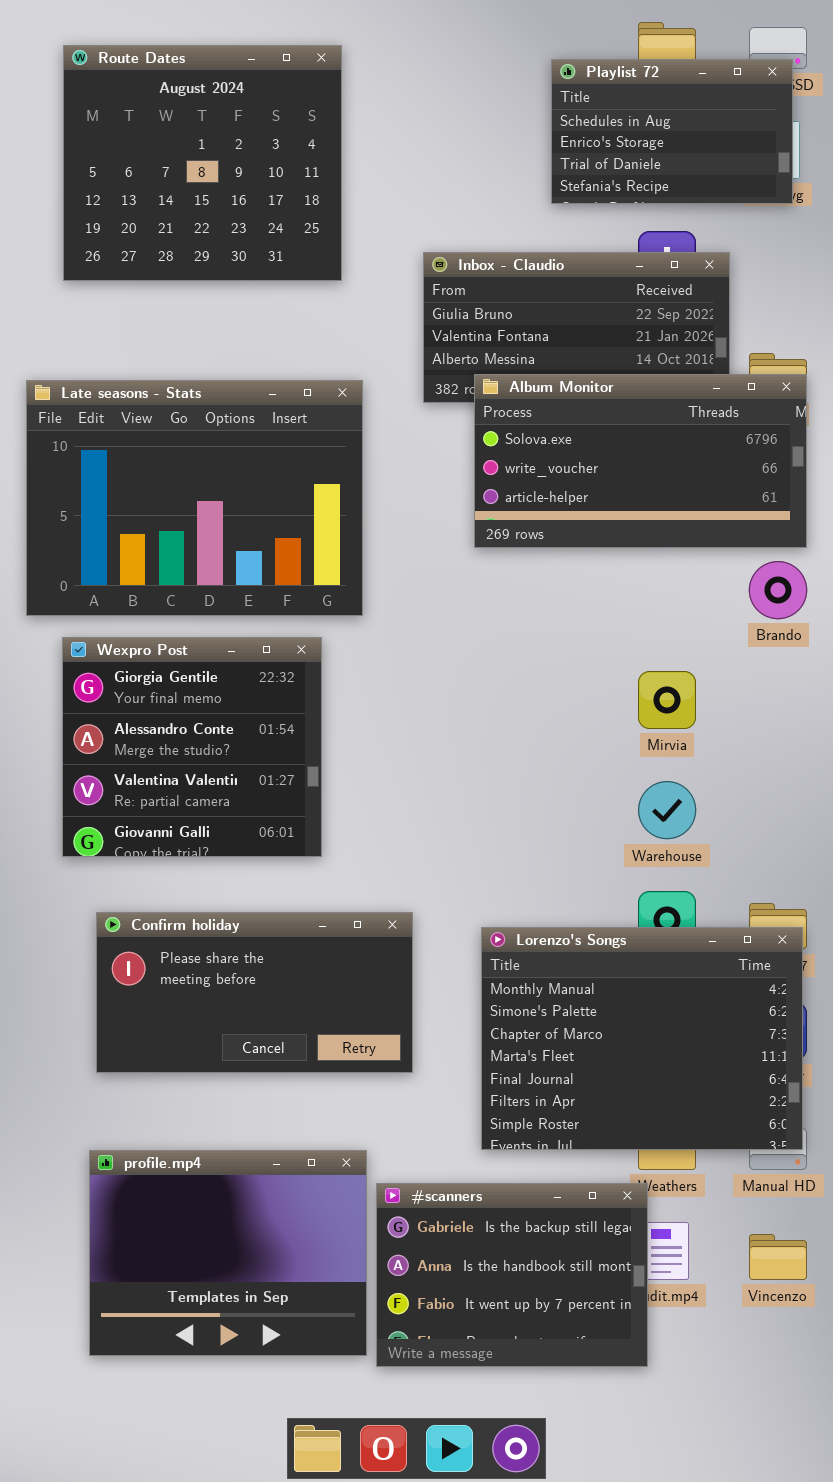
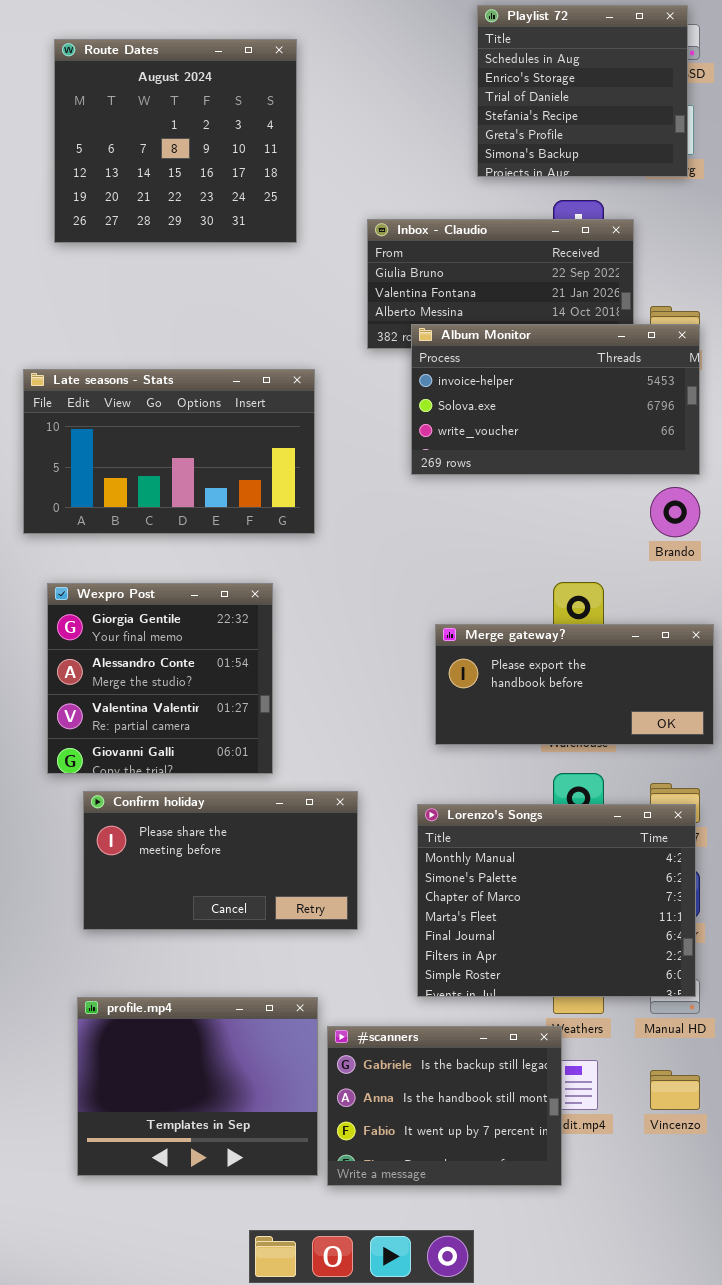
Playlist 72: [551,59,793,204] -> [477,5,688,177], resized
Album Monitor: [474,374,807,548] -> [411,324,700,475], scrolled up 1 row
Late seasons - Stats: [26,380,363,616] -> [23,369,315,534], resized
Wexpro Post: [62,637,322,857] -> [47,583,273,774], moved
Merge gateway?: none -> [435,624,714,745], opened

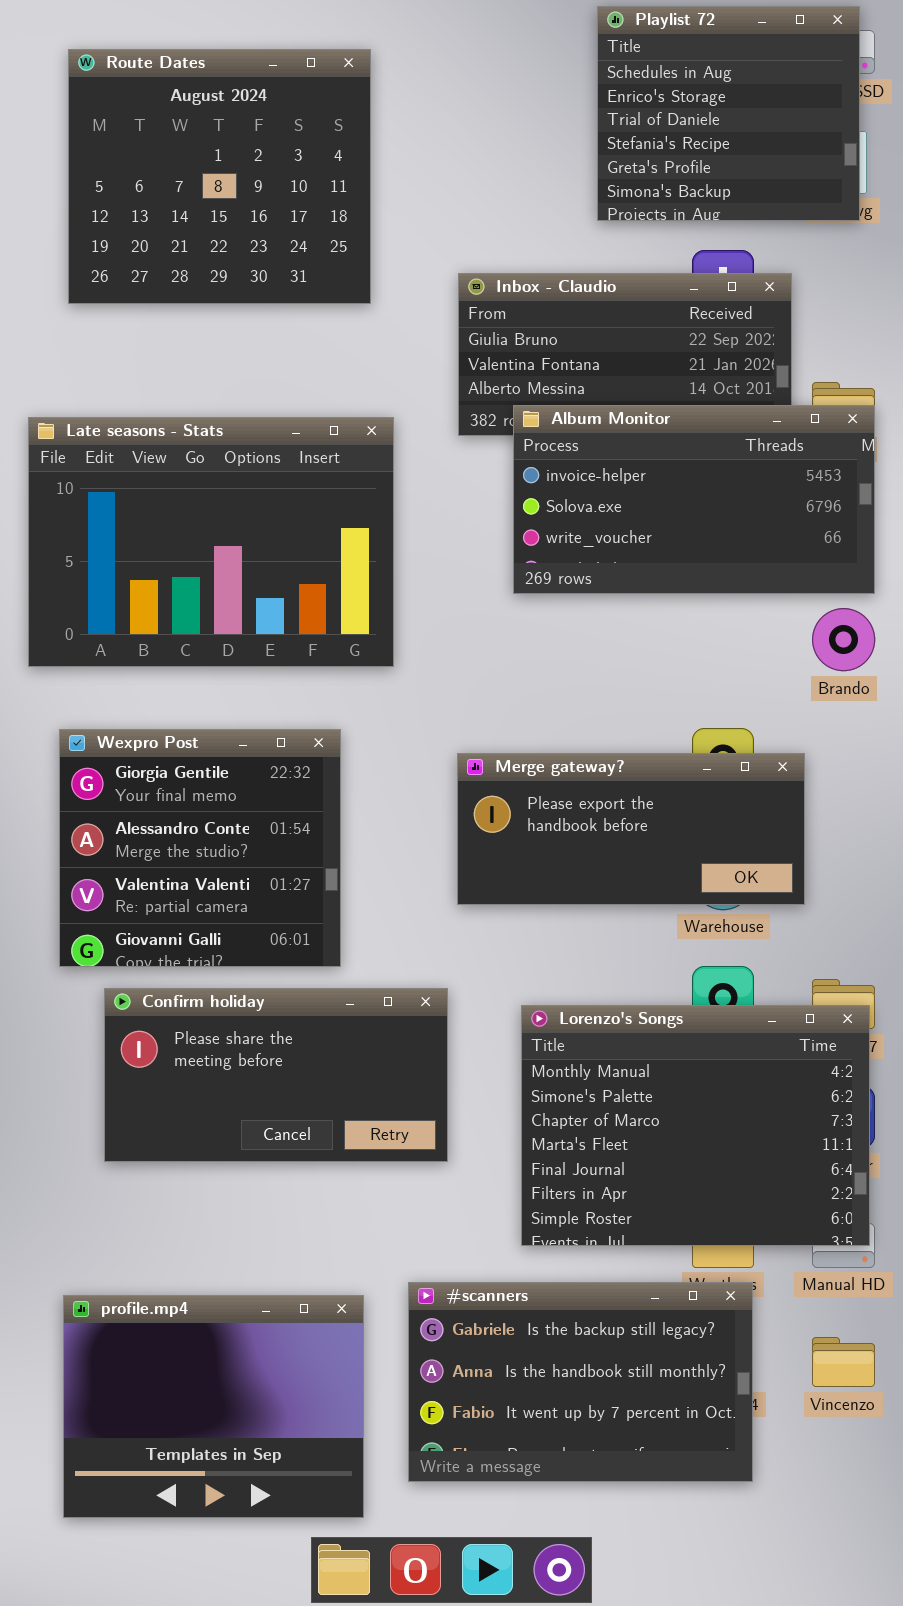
Late seasons - Stats: [23,369,315,534] -> [28,417,394,667], resized
Merge gateway?: [435,624,714,745] -> [457,753,805,905], moved
profile.mp4: [77,997,318,1176] -> [63,1295,364,1518], moved
#scanners: [327,1026,562,1186] -> [408,1282,753,1482], resized

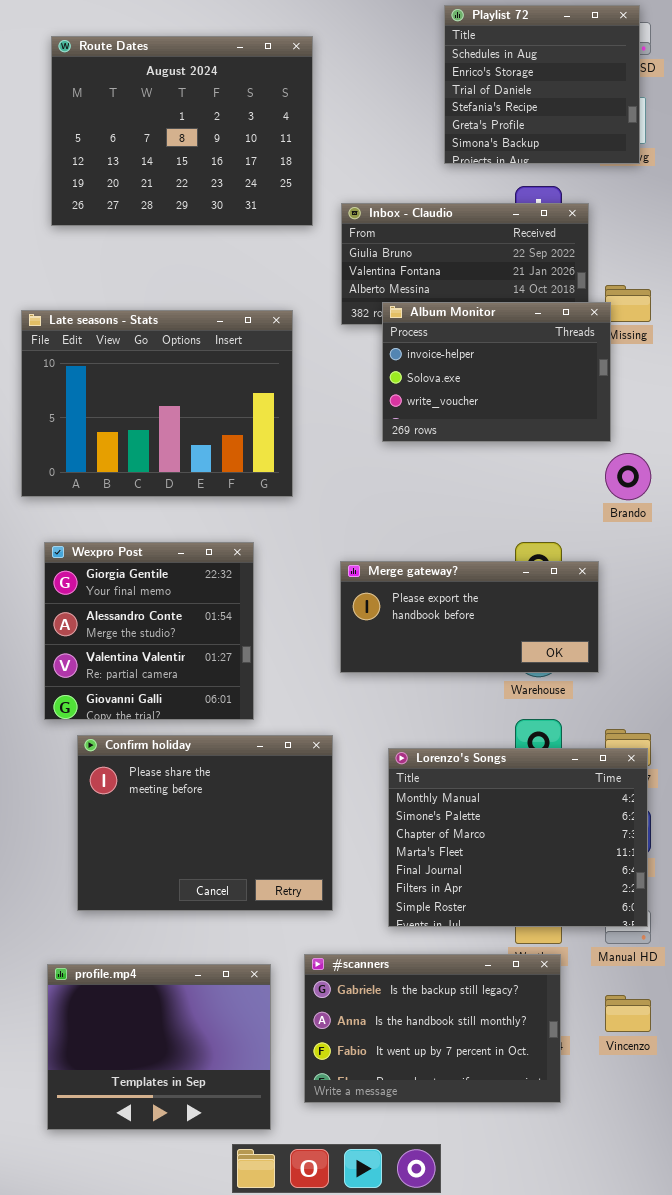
Route Dates: [68,49,371,304] -> [51,36,313,226], resized
Album Monitor: [513,405,875,594] -> [382,302,611,442], resized
Confirm holiday: [104,988,448,1162] -> [77,735,333,911], resized

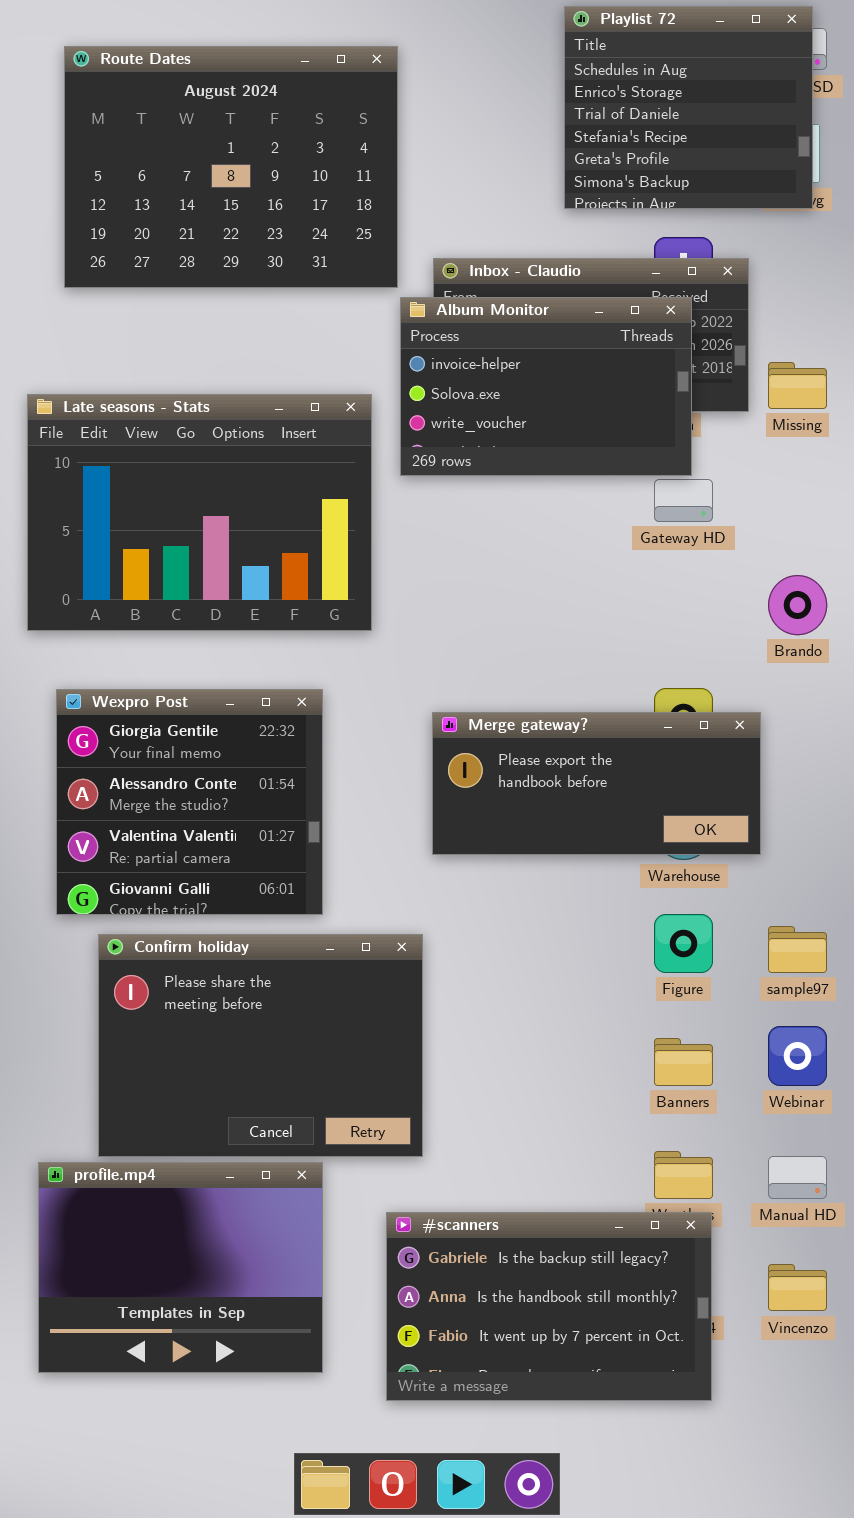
Album Monitor: [382,302,611,442] -> [400,297,692,476], moved
Lorenzo's Songs: [388,748,648,927] -> none, closed
profile.mp4: [47,964,271,1130] -> [38,1162,323,1373], moved

